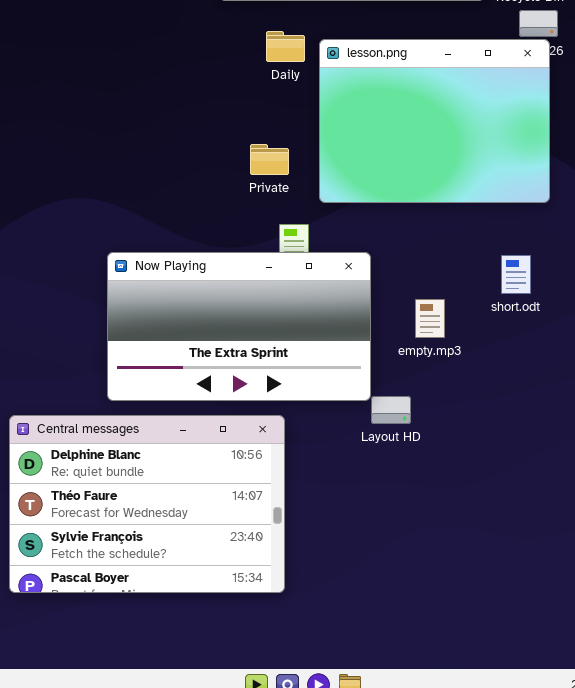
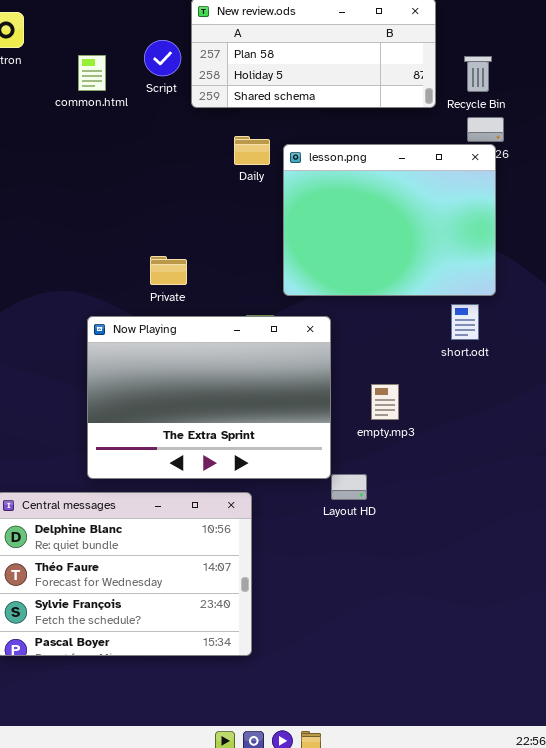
Private: [250,144,289,175] -> [150,256,187,285], moved
Now Playing: [107,252,371,401] -> [87,316,331,479], resized
short.odt: [501,255,531,294] -> [451,304,479,340], moved

